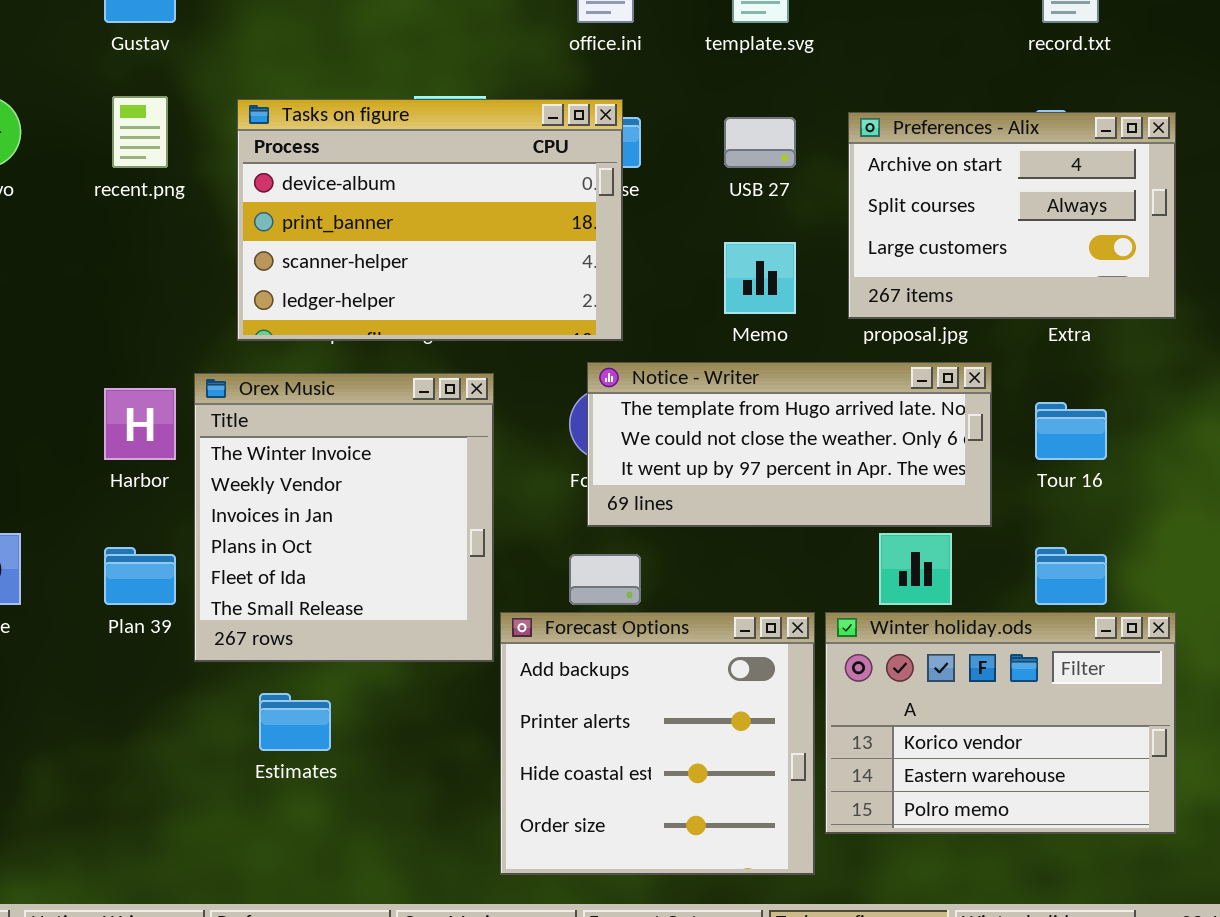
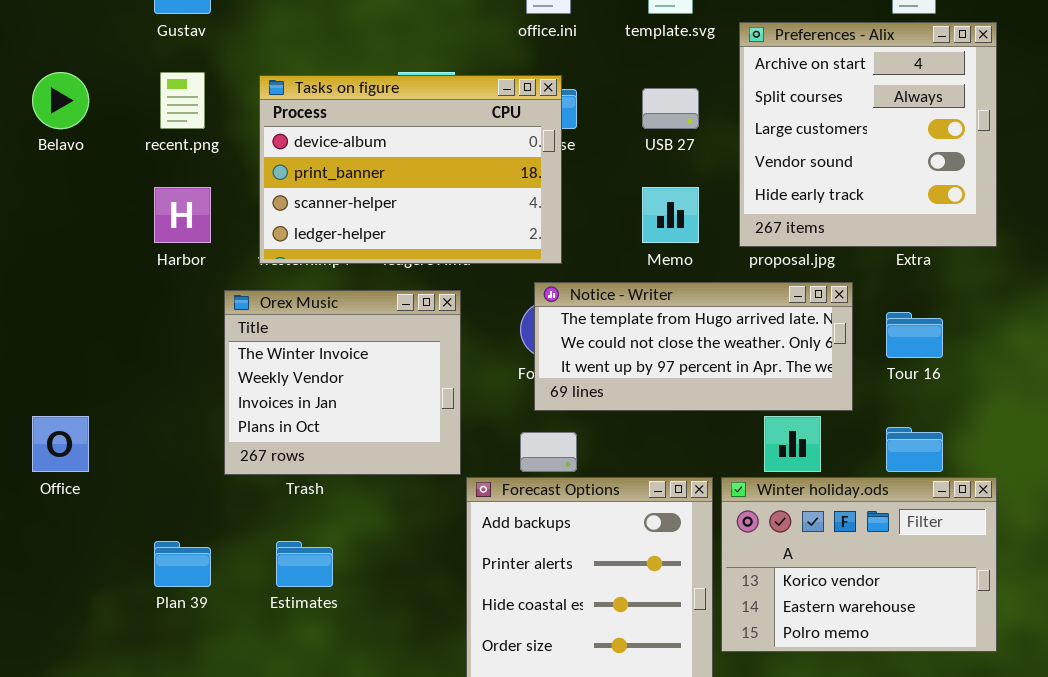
Preferences - Alix: [848,112,1176,319] -> [739,22,997,247], resized
Orex Music: [194,373,494,662] -> [224,290,461,475], resized
Harbor: [104,388,176,460] -> [154,187,211,243], moved
Plan 39: [104,547,176,605] -> [154,541,211,587], moved

